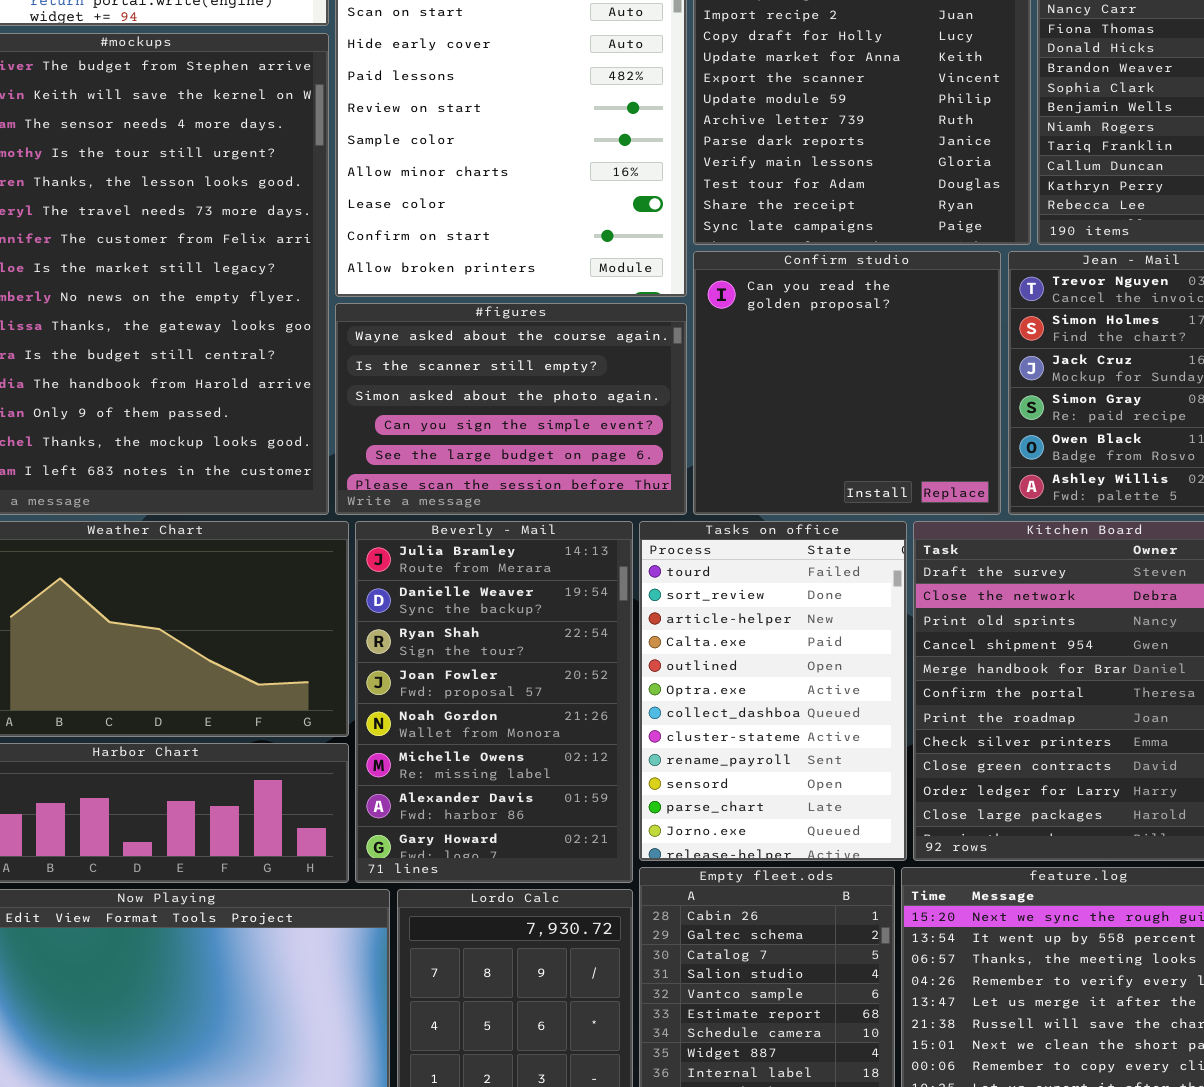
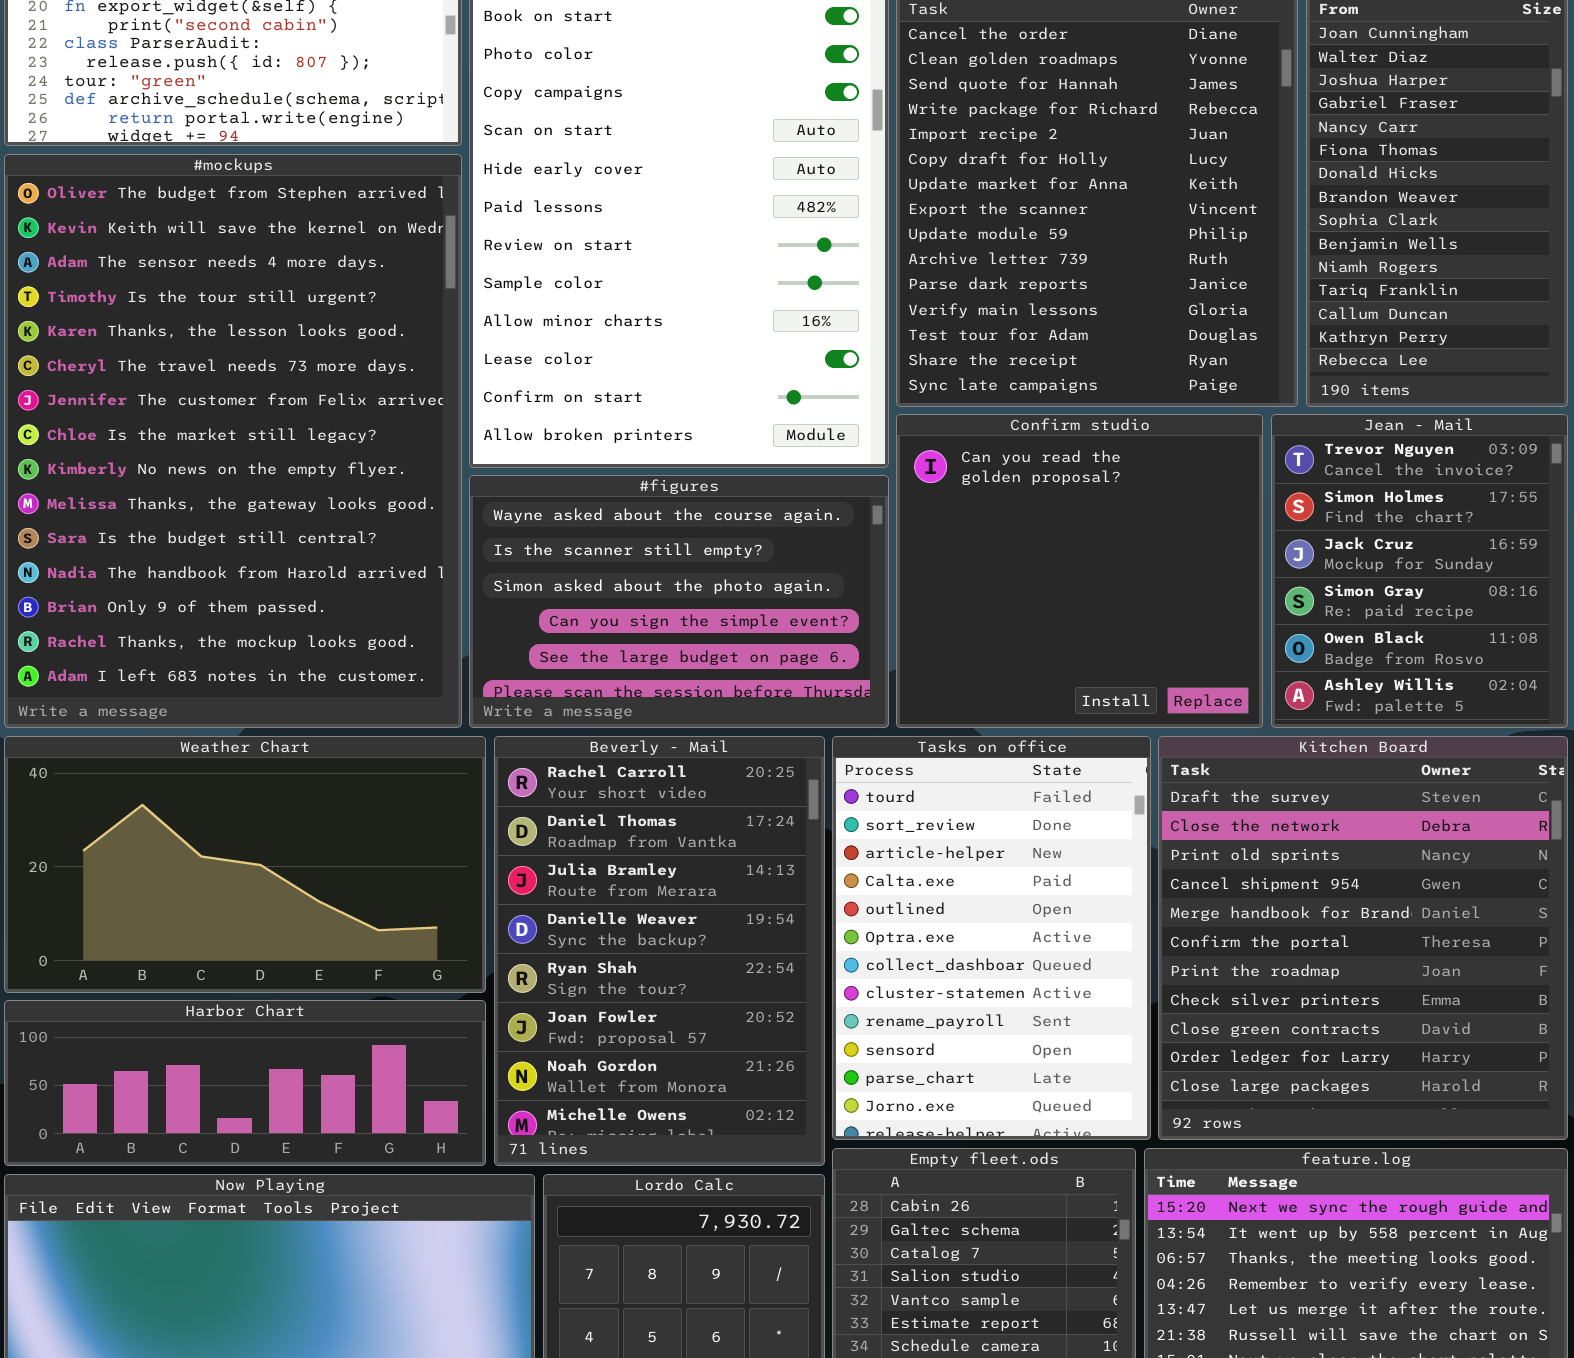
Beverly - Mail: [355,521,633,883] -> [494,736,825,1166], scrolled up 2 rows

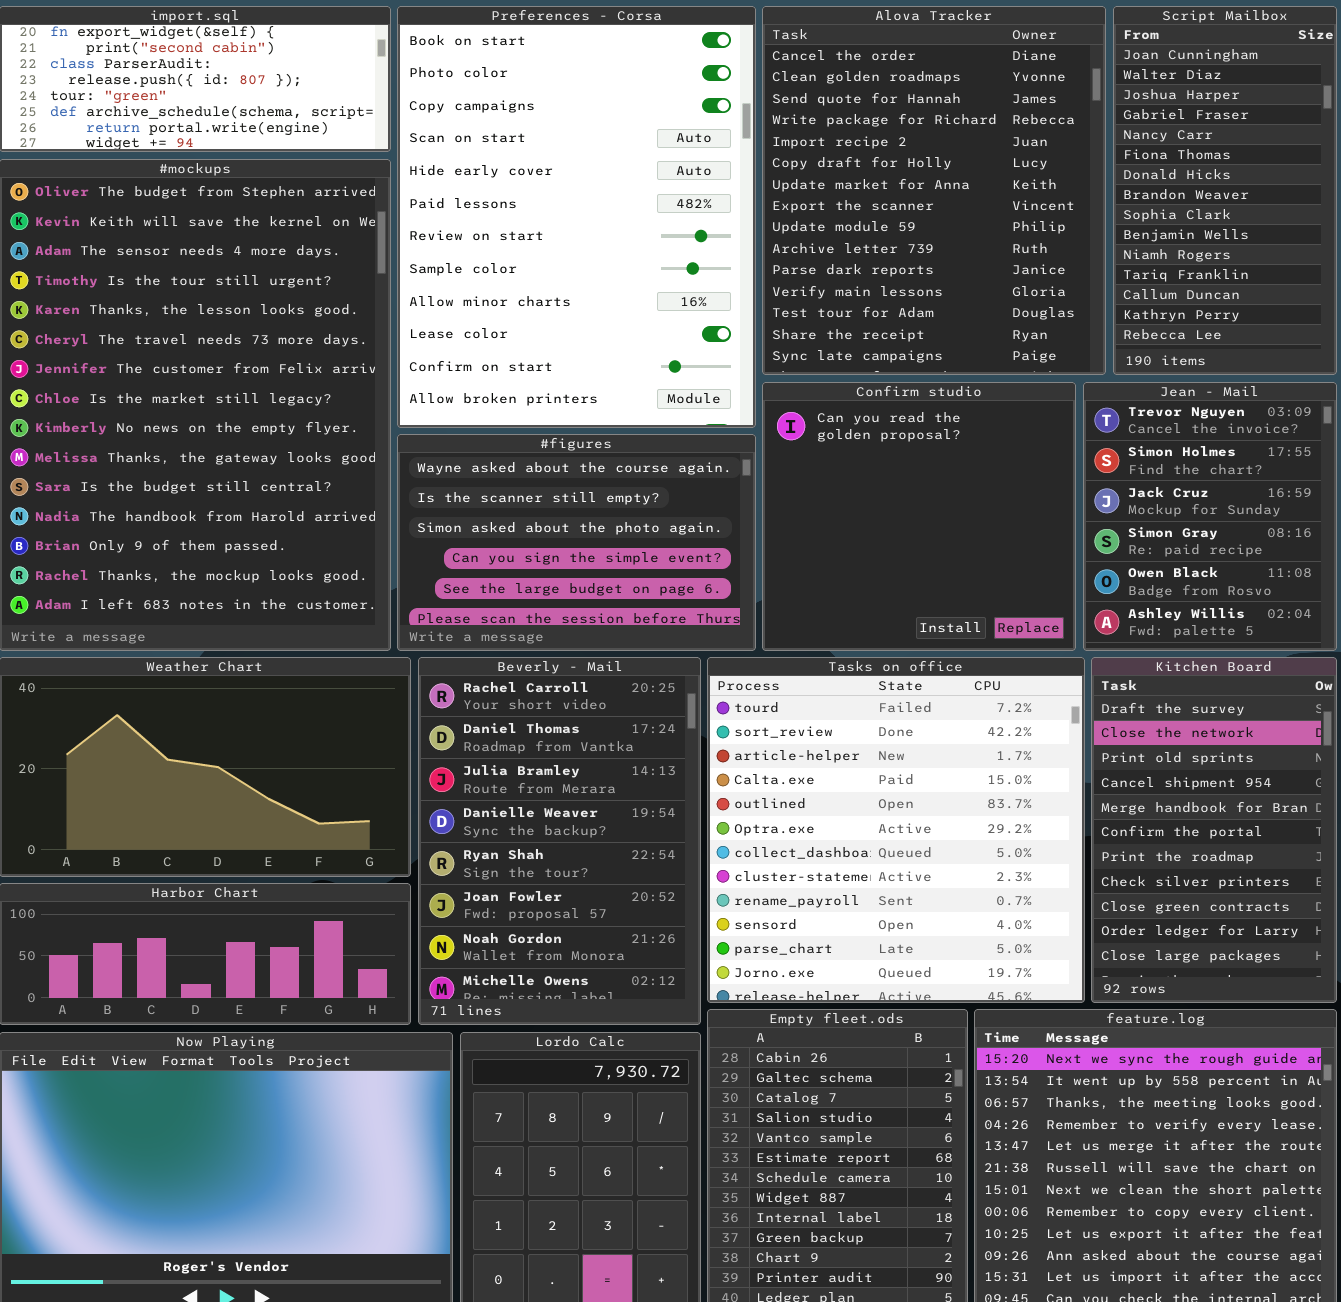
Tasks on office: [832,736,1151,1140] -> [707,657,1085,1003], resized
Kitchen Board: [1158,736,1568,1140] -> [1091,657,1337,1003], resized

